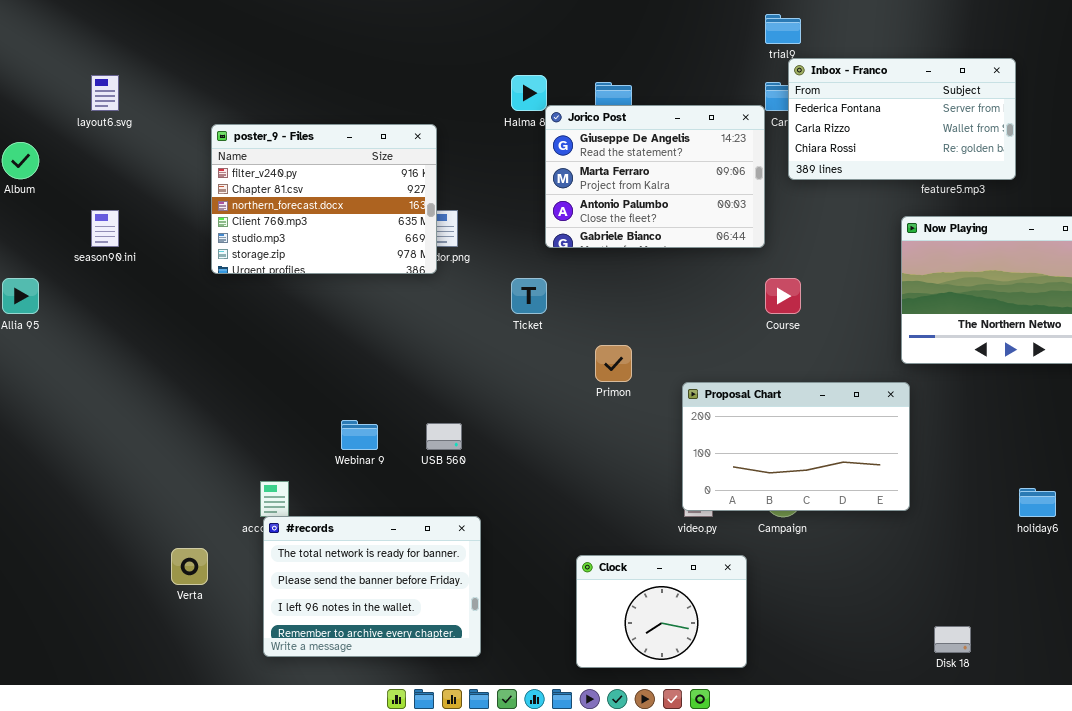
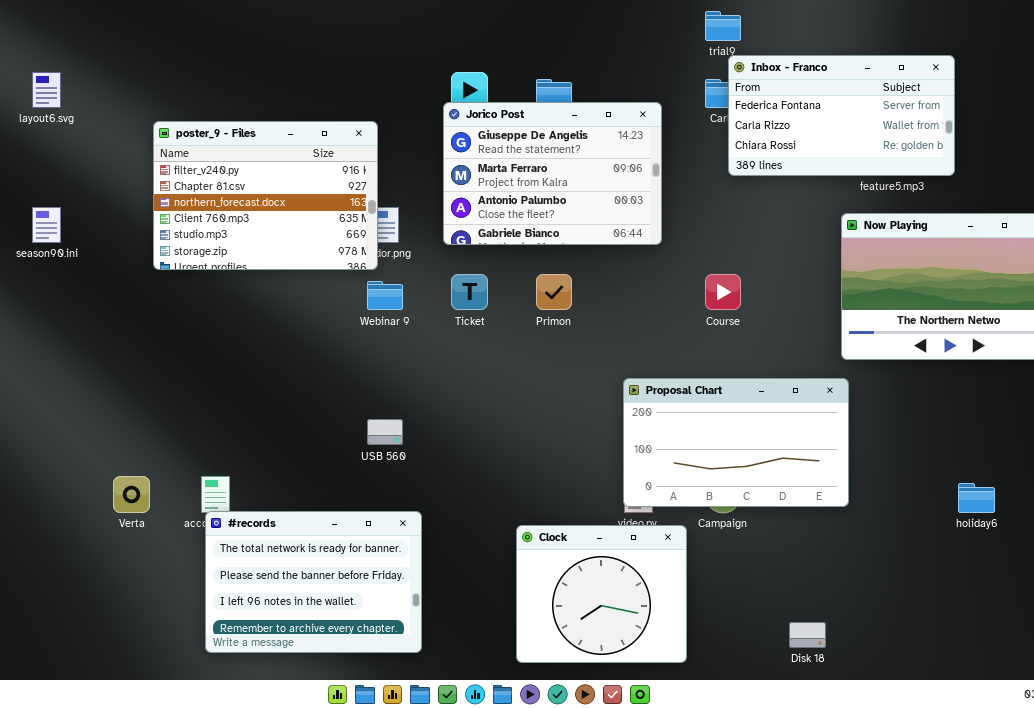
Jorico Post: [545,105,765,248] -> [443,102,662,245], moved
Primon: [595,345,632,382] -> [536,274,572,310], moved
Webinar 9: [341,420,378,450] -> [367,281,403,310], moved
Verta: [171,548,208,585] -> [113,476,150,513], moved
Clock: [576,555,747,668] -> [516,525,687,663], resized
Disk 18: [934,626,971,653] -> [789,622,826,648], moved

